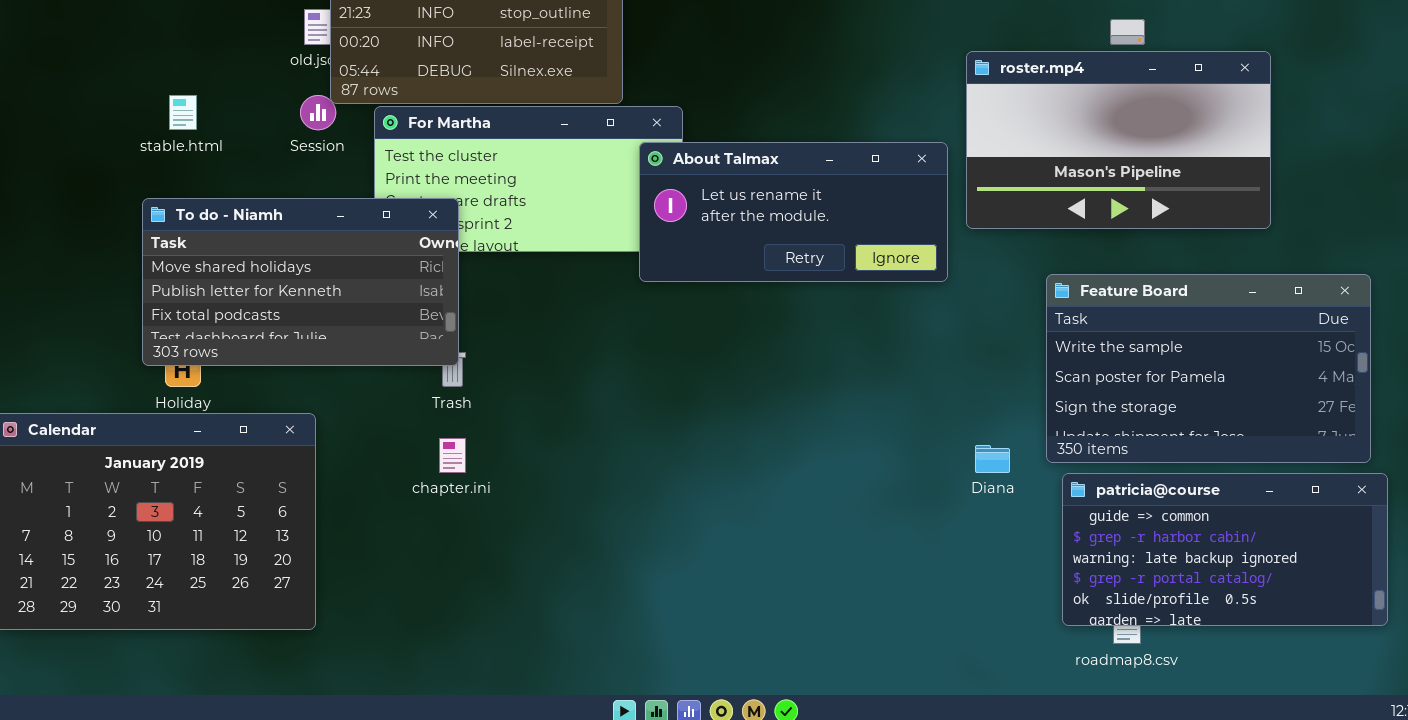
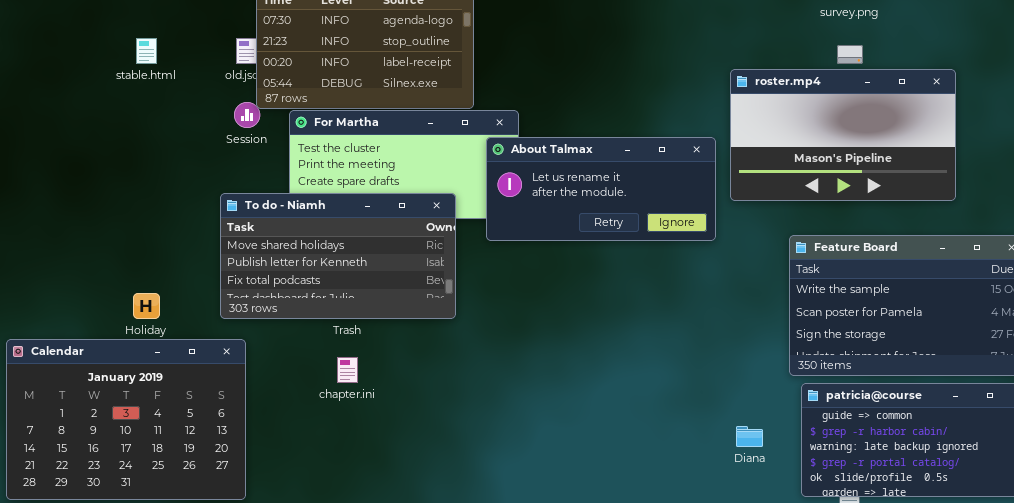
stable.html: [169,95,197,130] -> [136,38,157,64], moved
To do - Niamh: [142,198,459,366] -> [220,193,456,319], moved
Diana: [975,445,1010,473] -> [736,426,763,447], moved

